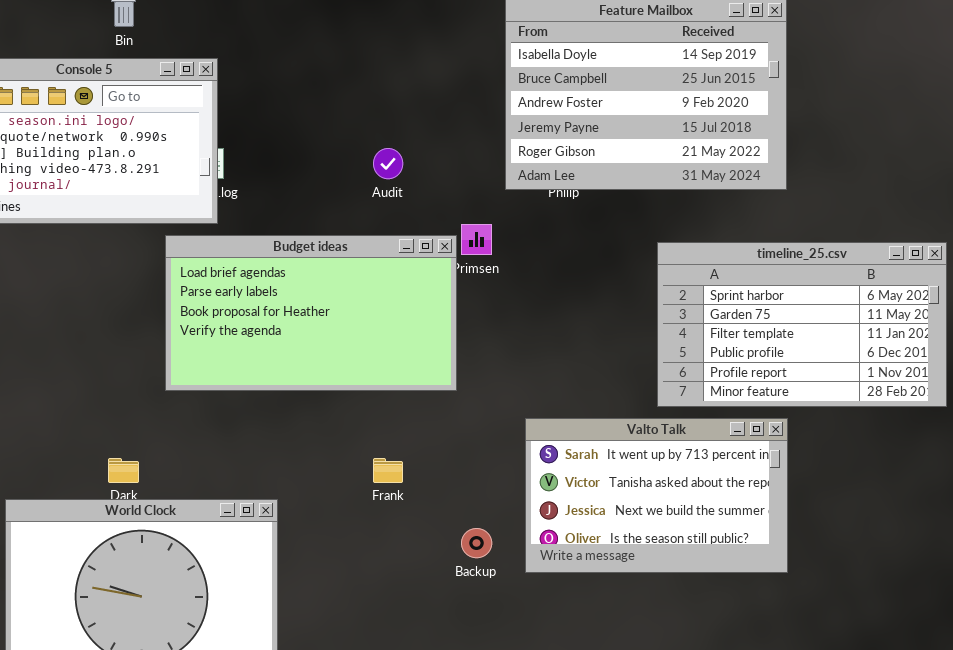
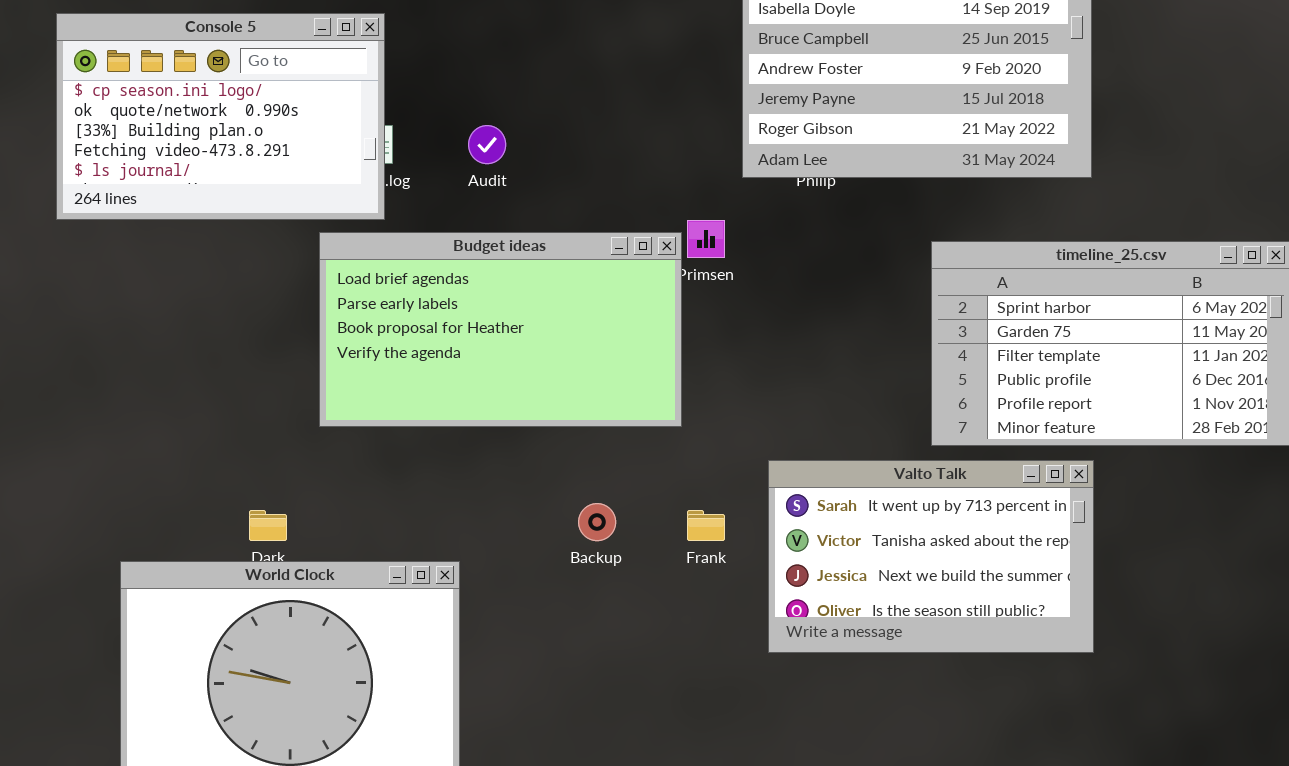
Audit: [373,148,403,179] -> [468,125,506,164], moved
Frank: [373,458,403,483] -> [687,510,725,541], moved
Backup: [461,528,492,558] -> [578,503,616,541], moved

